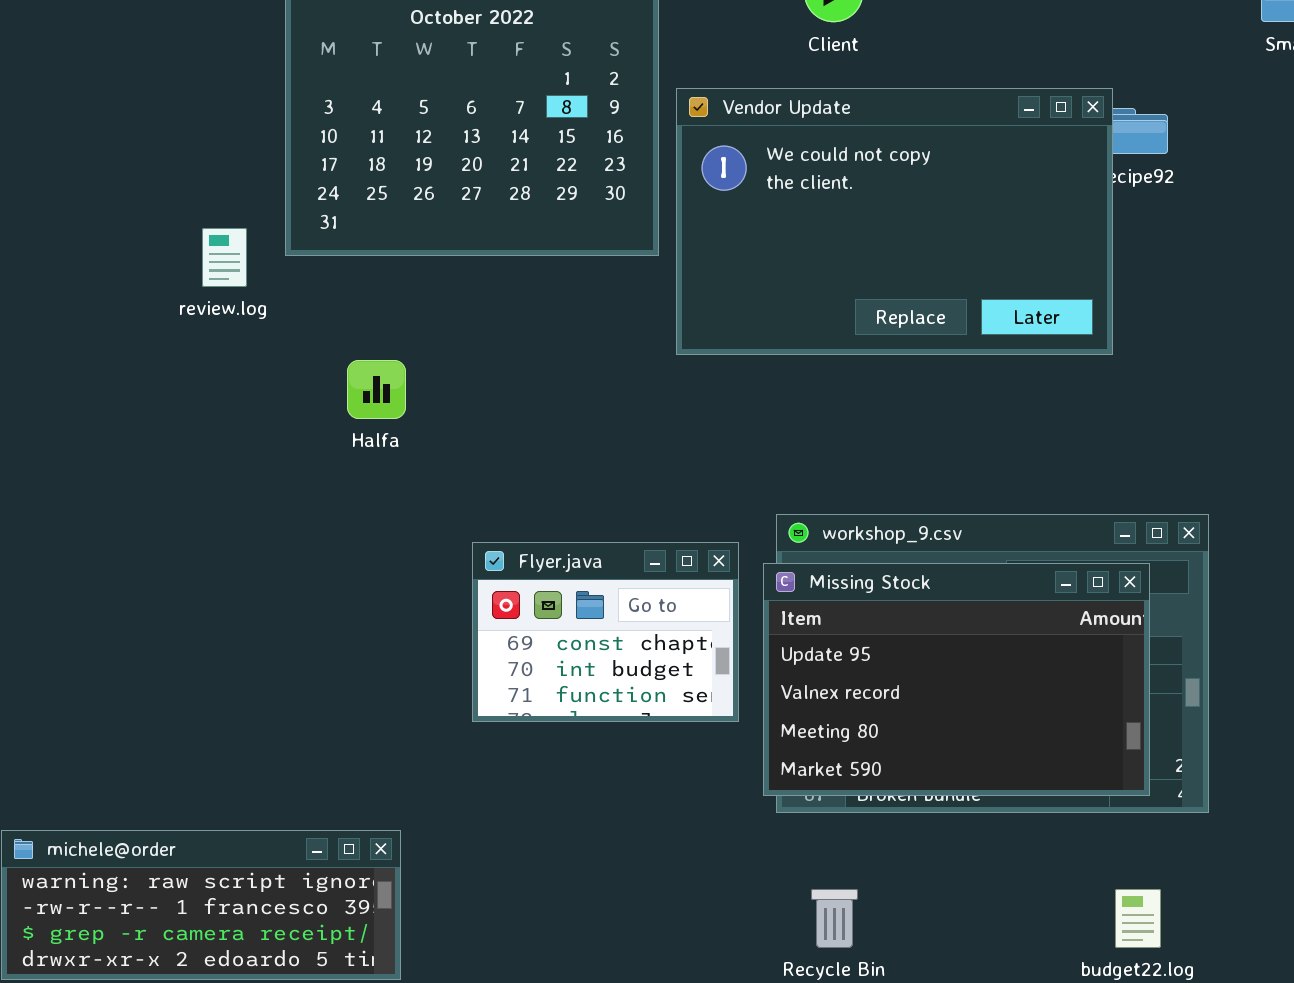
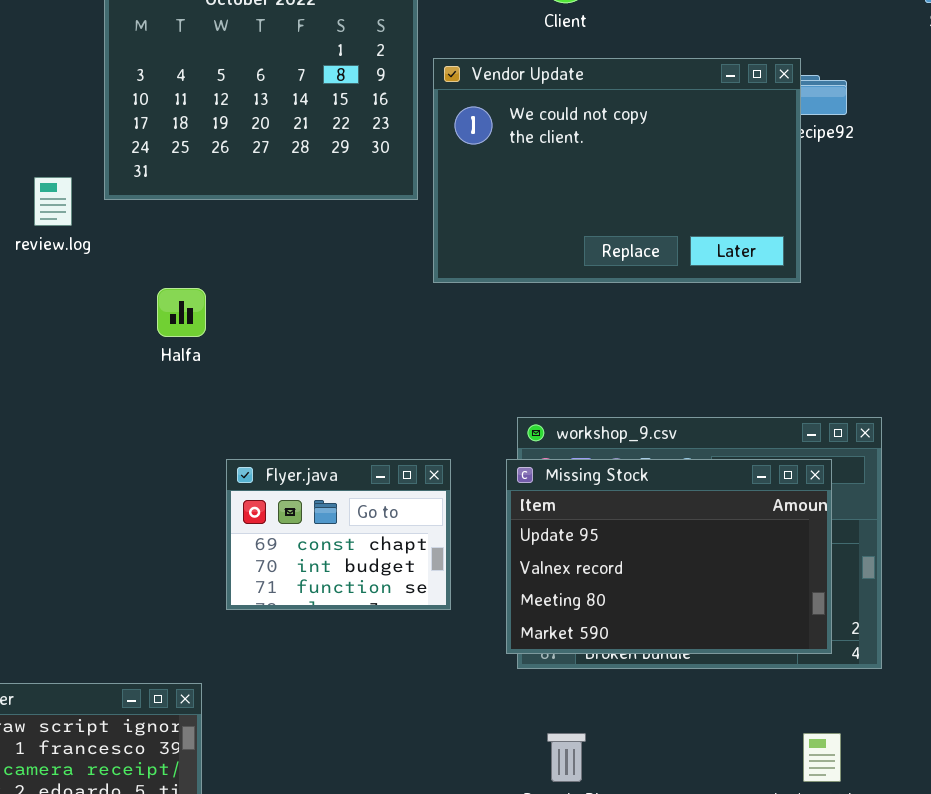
Flyer.java: [472,542,739,722] -> [226,459,451,610], moved

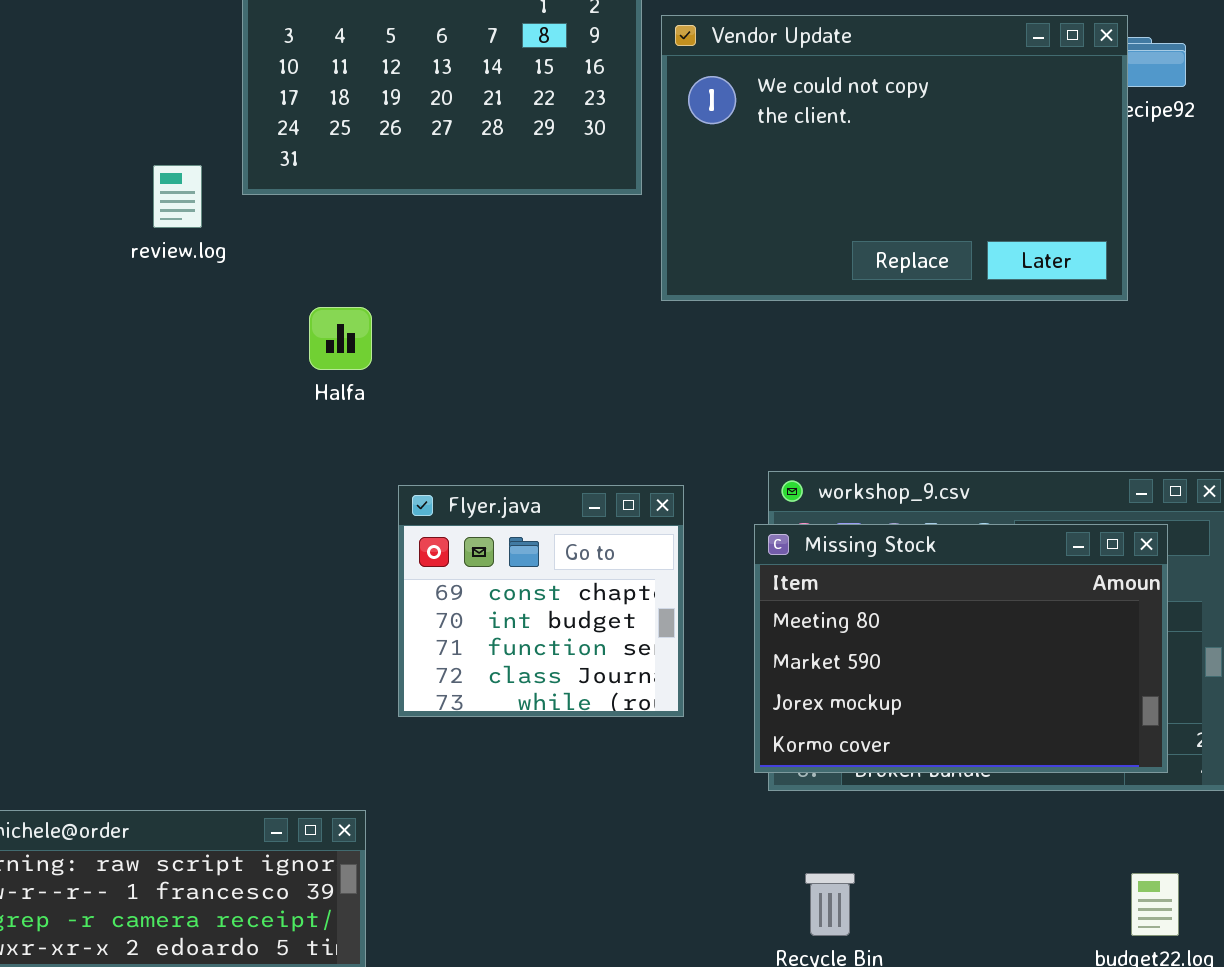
Flyer.java: [226,459,451,610] -> [398,485,684,717], resized
Missing Stock: [506,459,832,654] -> [754,524,1168,773], scrolled down 2 rows

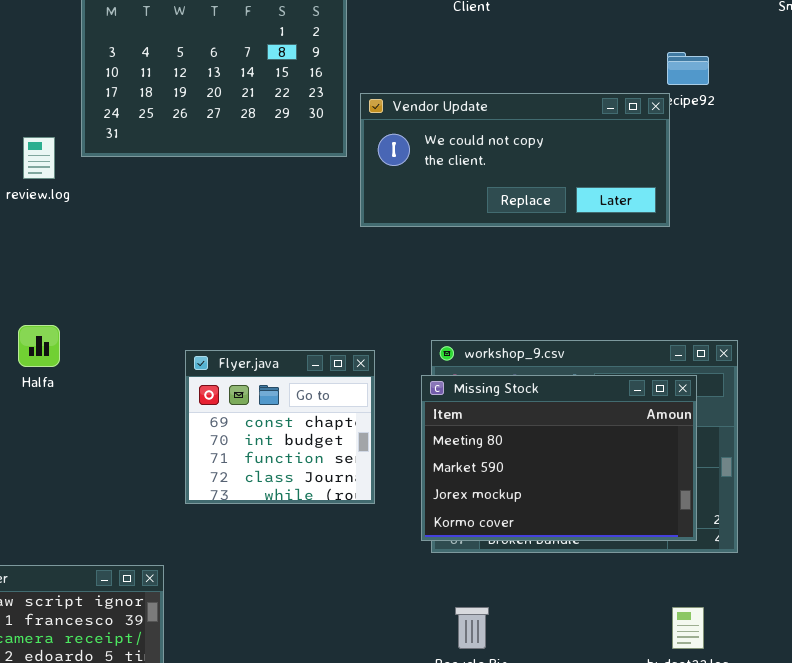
Vendor Update: [661,15,1128,301] -> [360,93,670,227], resized
Halfa: [309,307,372,370] -> [18,325,60,367], moved

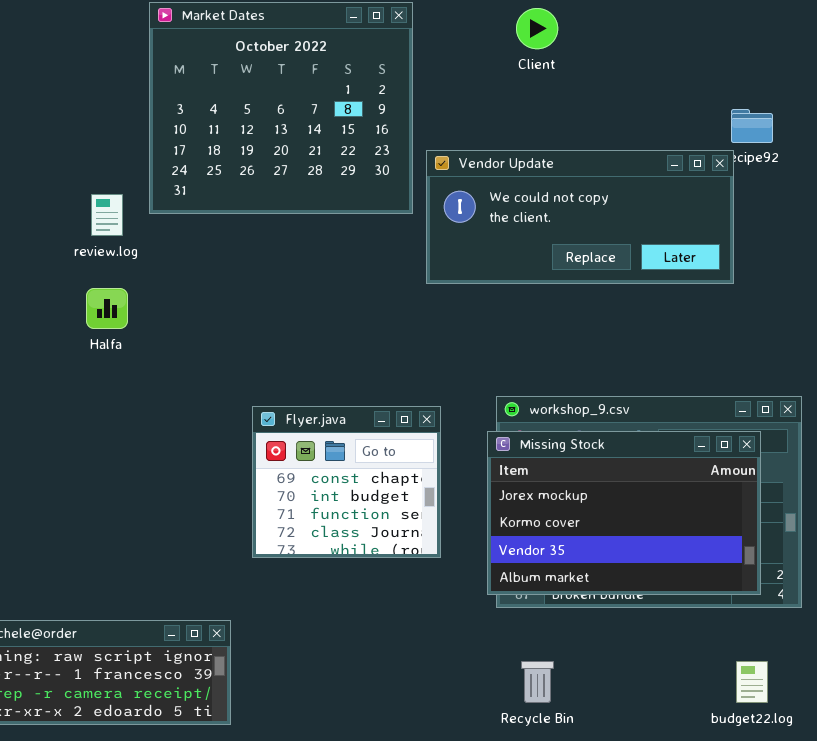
Halfa: [18,325,60,367] -> [86,288,128,329], moved
Missing Stock: [421,375,697,541] -> [487,431,761,595], scrolled down 2 rows

